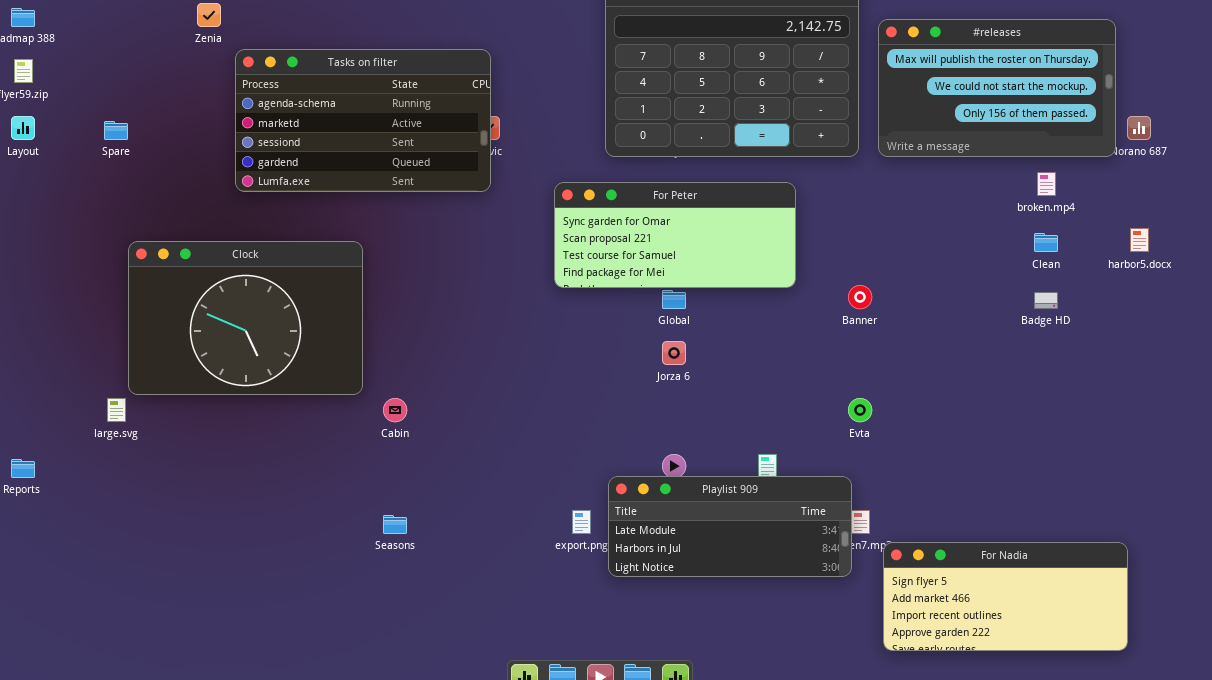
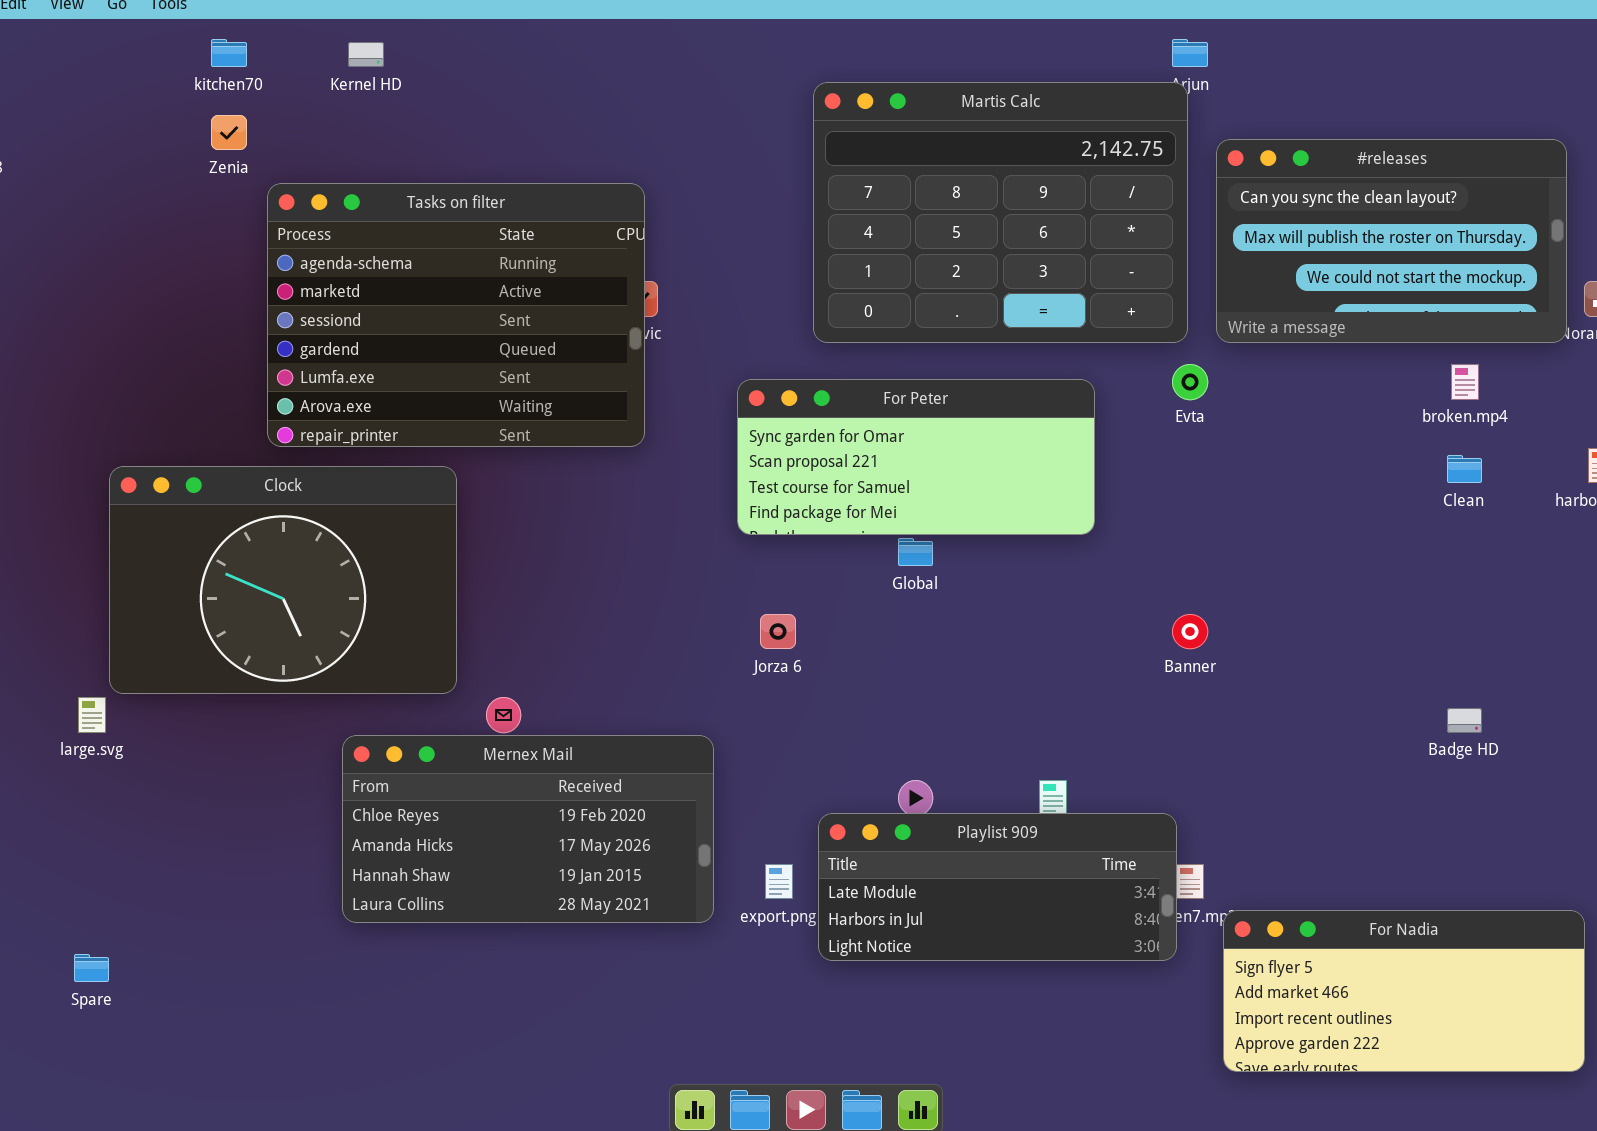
#releases: [878,19,1116,157] -> [1216,139,1567,343], scrolled up 1 row
Tasks on filter: [235,49,491,192] -> [267,183,645,447], resized
Spare: [104,121,128,140] -> [74,954,109,982], moved
Banner: [848,285,872,309] -> [1172,614,1208,649], moved
Badge HD: [1034,292,1058,309] -> [1447,708,1482,733], moved
Jorza 6: [662,341,686,365] -> [760,614,796,649], moved
Evta: [848,398,872,422] -> [1172,364,1208,400], moved
Mernex Mail: none -> [342,735,714,923], opened

